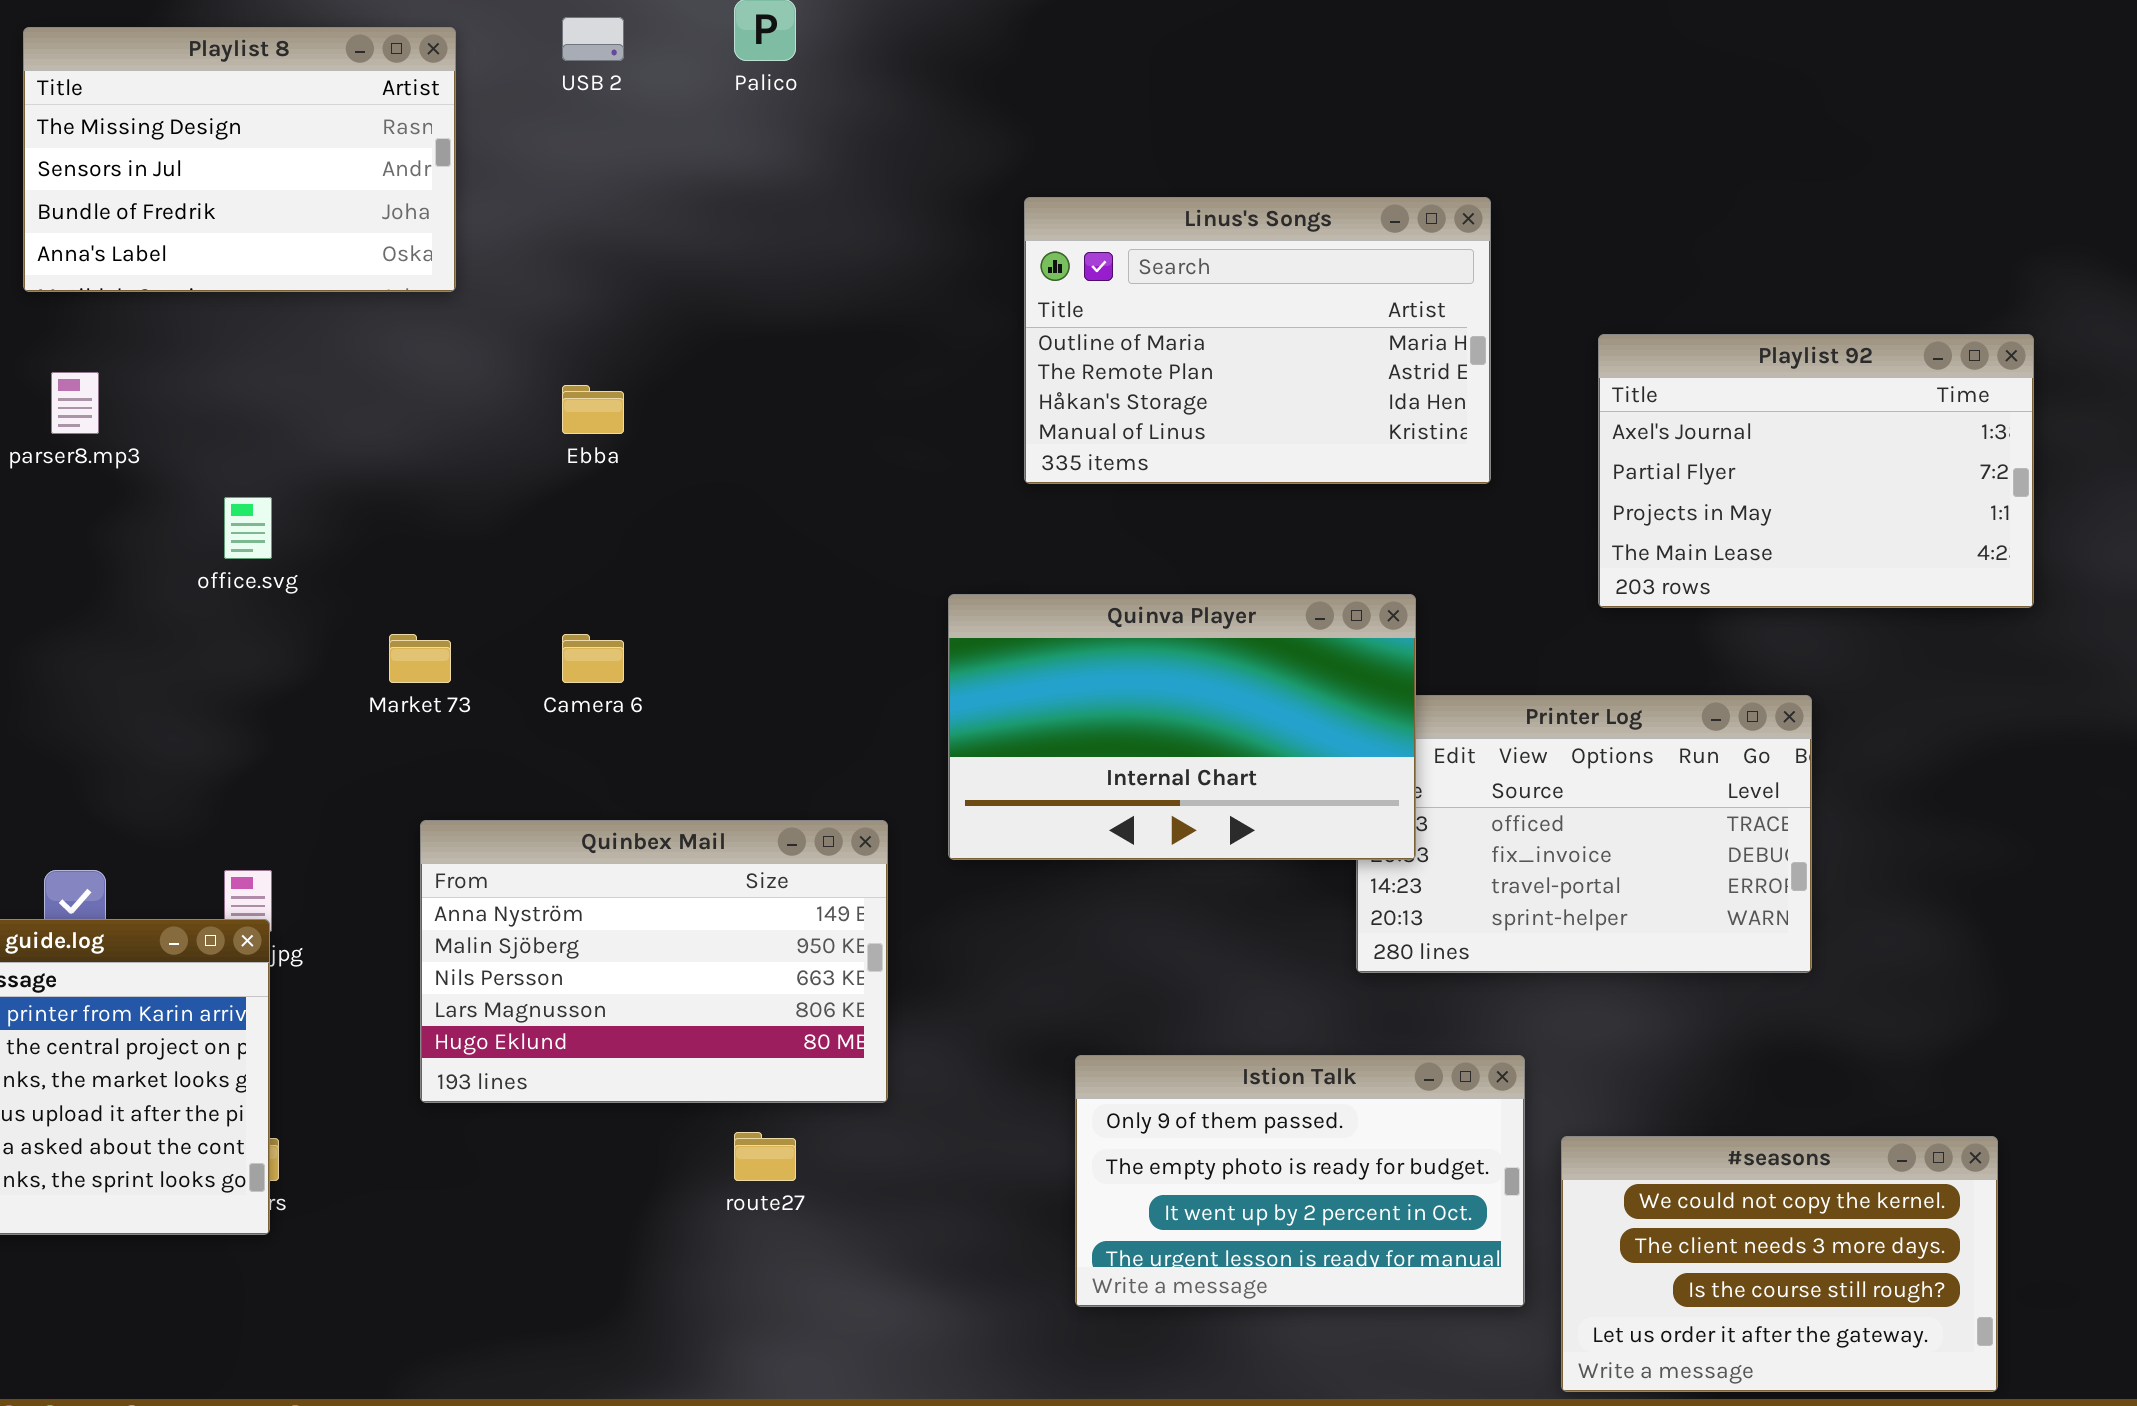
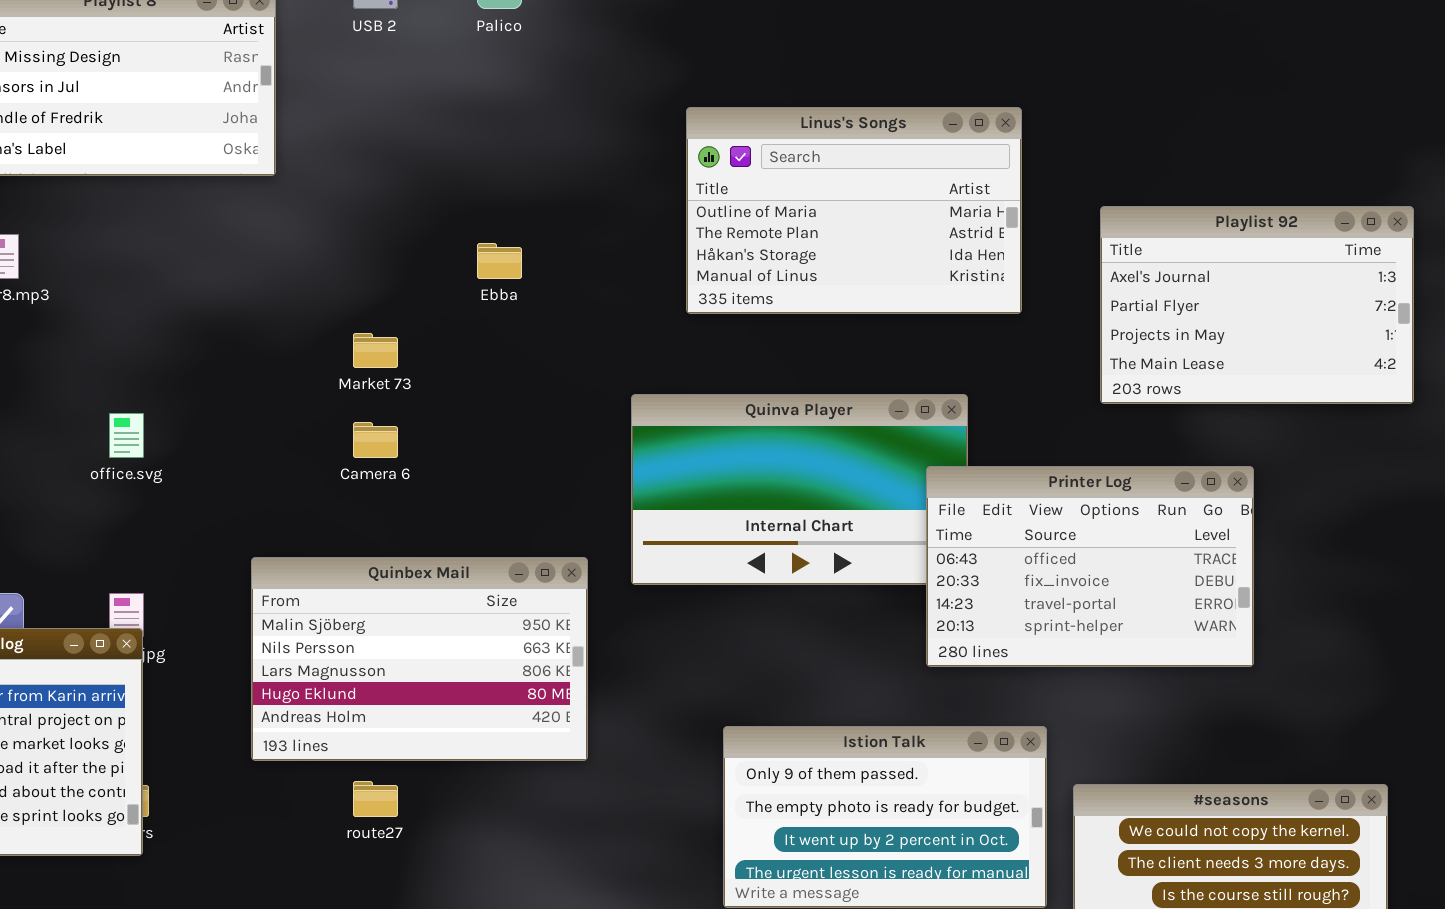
Ebba: [562,385,624,434] -> [477,243,522,279], moved
office.svg: [224,497,272,559] -> [109,413,144,458], moved
Market 73: [389,634,451,683] -> [353,333,398,368], moved
Printer Log: [1356,695,1812,973] -> [926,466,1254,667], raised
Quinbex Mail: [420,820,888,1103] -> [251,557,588,761], scrolled down 1 row
route27: [734,1132,796,1181] -> [353,781,398,817], moved

